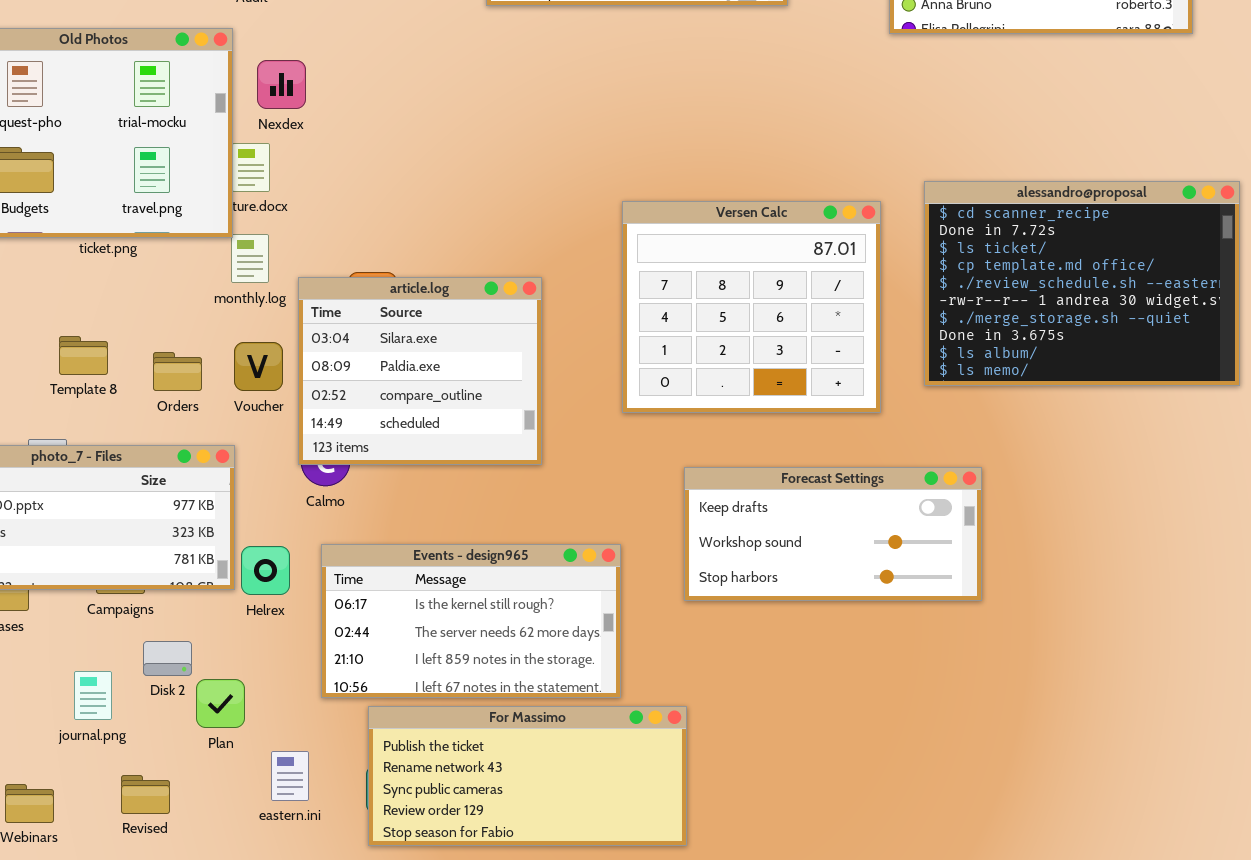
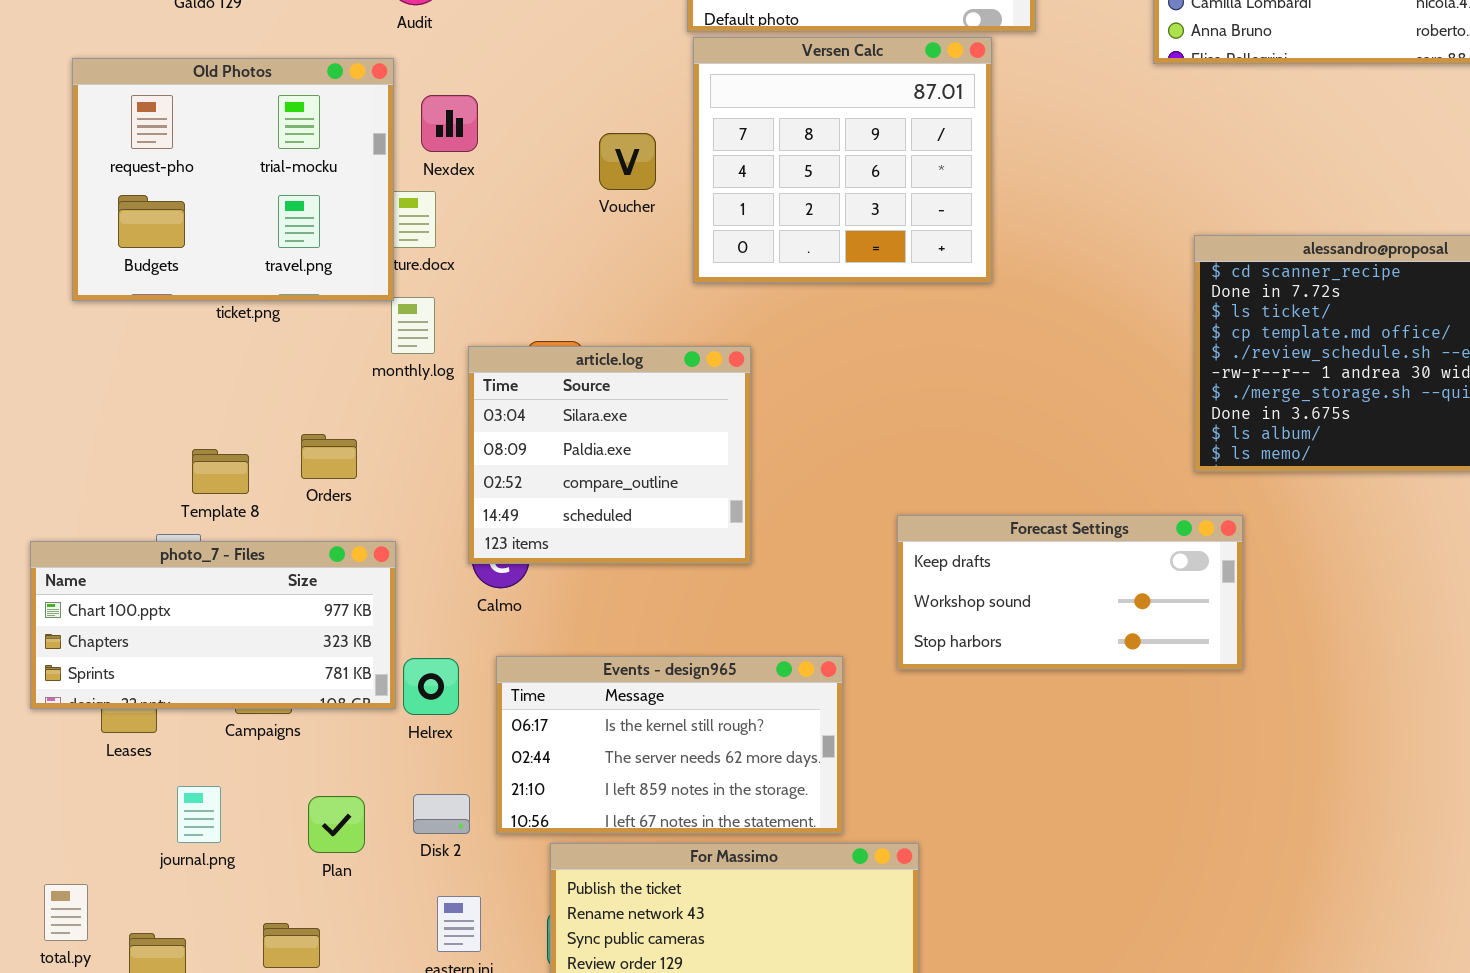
Versen Calc: [622,201,881,413] -> [693,37,992,283], moved
Template 8: [59,336,108,375] -> [192,449,249,494], moved
Voucher: [234,342,283,391] -> [599,133,656,190], moved
Forecast Settings: [684,467,982,601] -> [897,515,1243,670], moved
Disk 2: [143,641,192,676] -> [413,794,470,834], moved
journal.png: [74,671,112,720] -> [177,786,221,843], moved
Plan: [196,679,245,728] -> [308,796,365,853], moved

